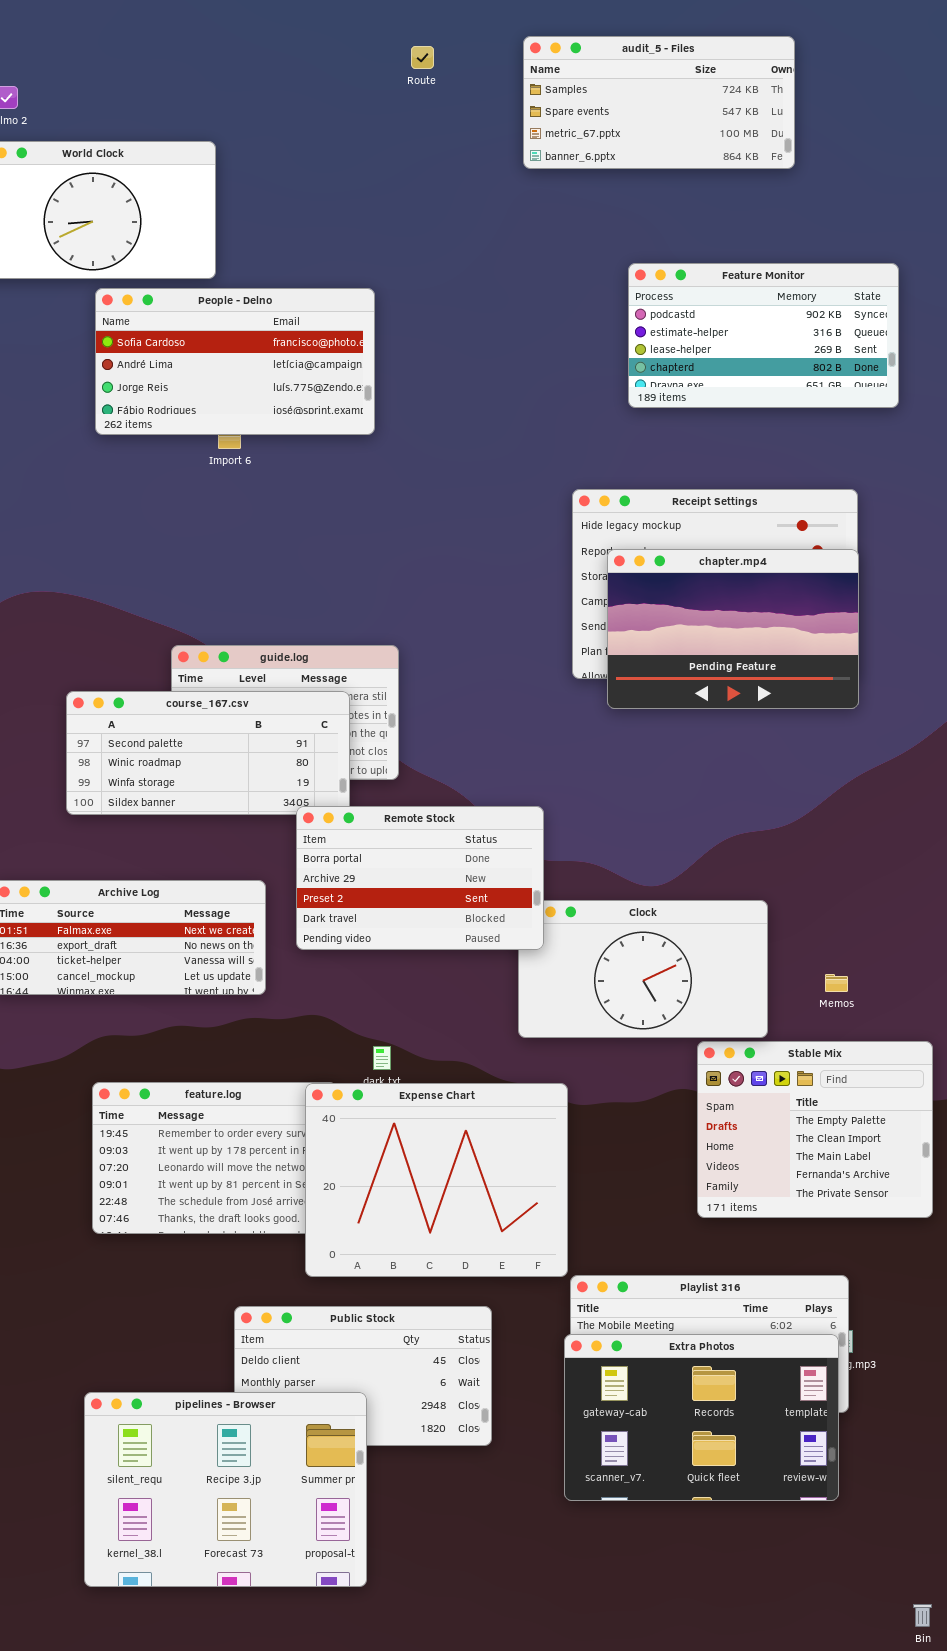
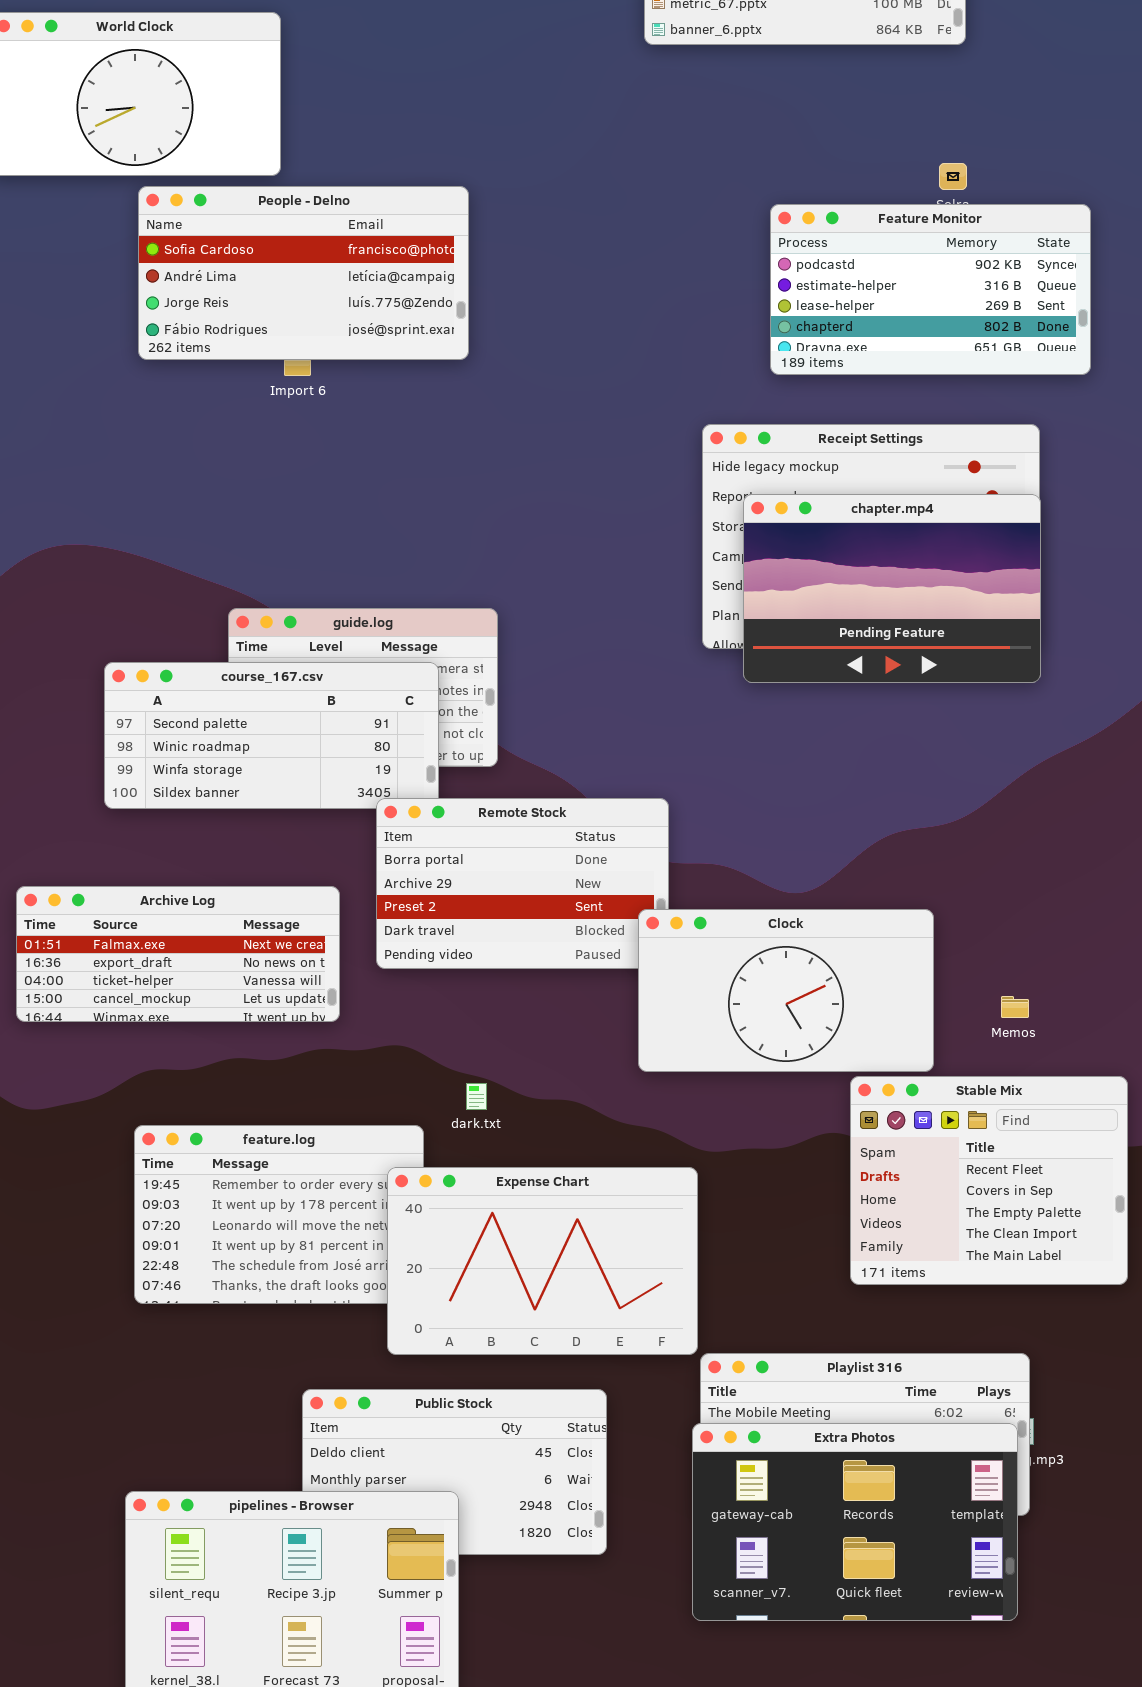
Feature Monitor: [628,263,899,408] -> [770,204,1091,375], moved
Clock: [518,900,768,1038] -> [638,909,934,1072], raised
Stable Mix: [697,1041,933,1218] -> [850,1076,1128,1285], scrolled up 2 rows
Expense Chart: [305,1083,568,1277] -> [387,1167,698,1355], resized

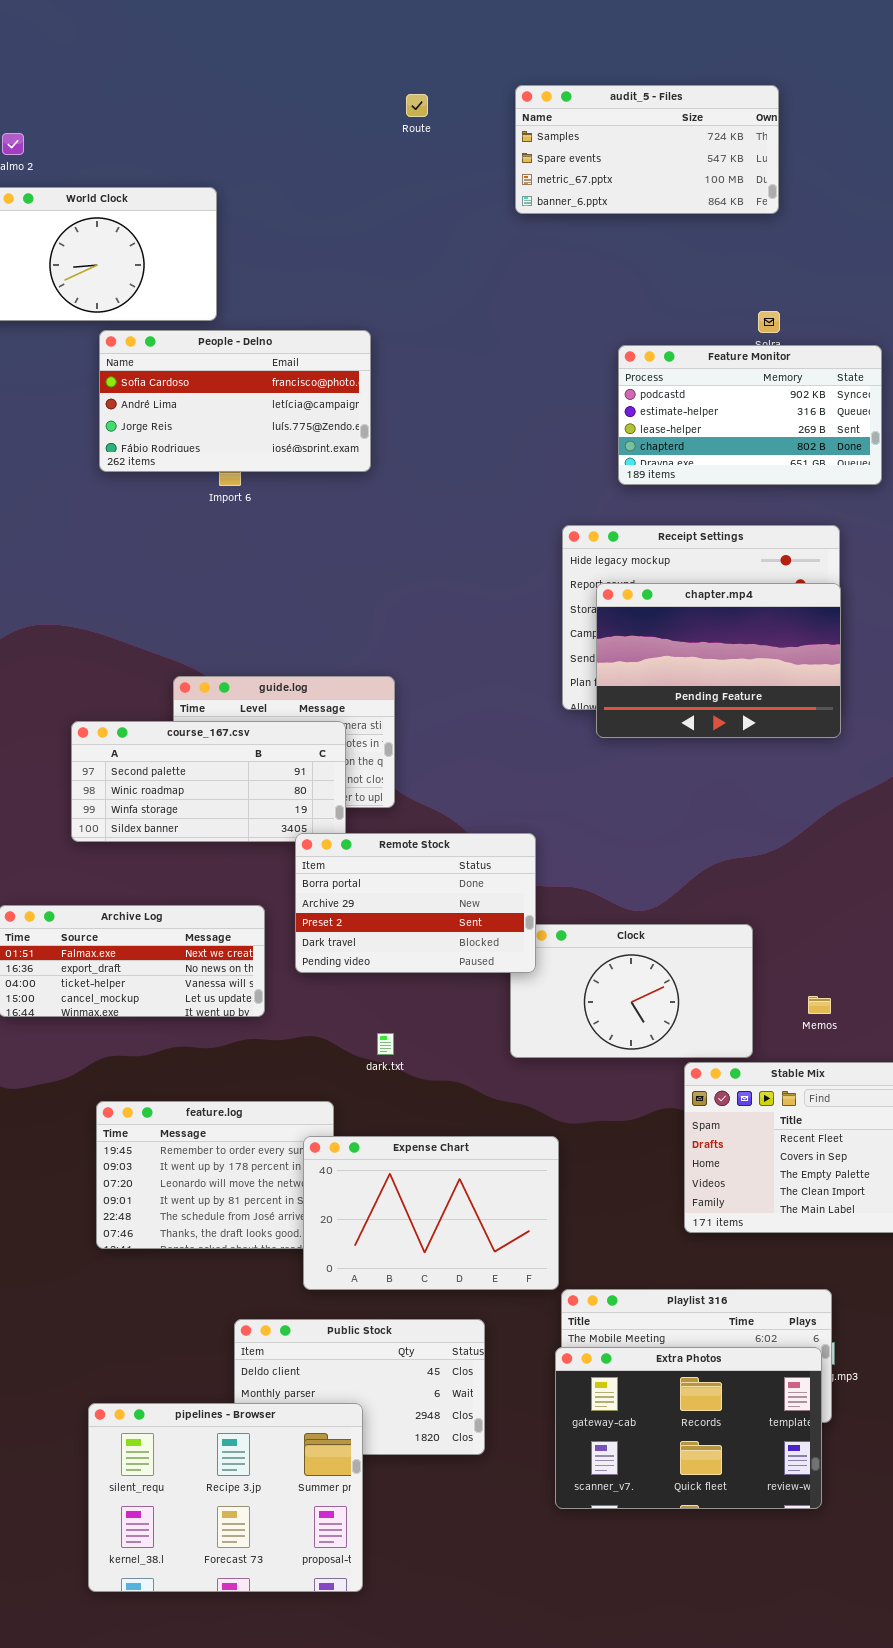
Remote Stock: [376,798,669,969] -> [295,833,536,973], raised
dark.txt: [466,1083,487,1110] -> [377,1033,394,1055], moved

